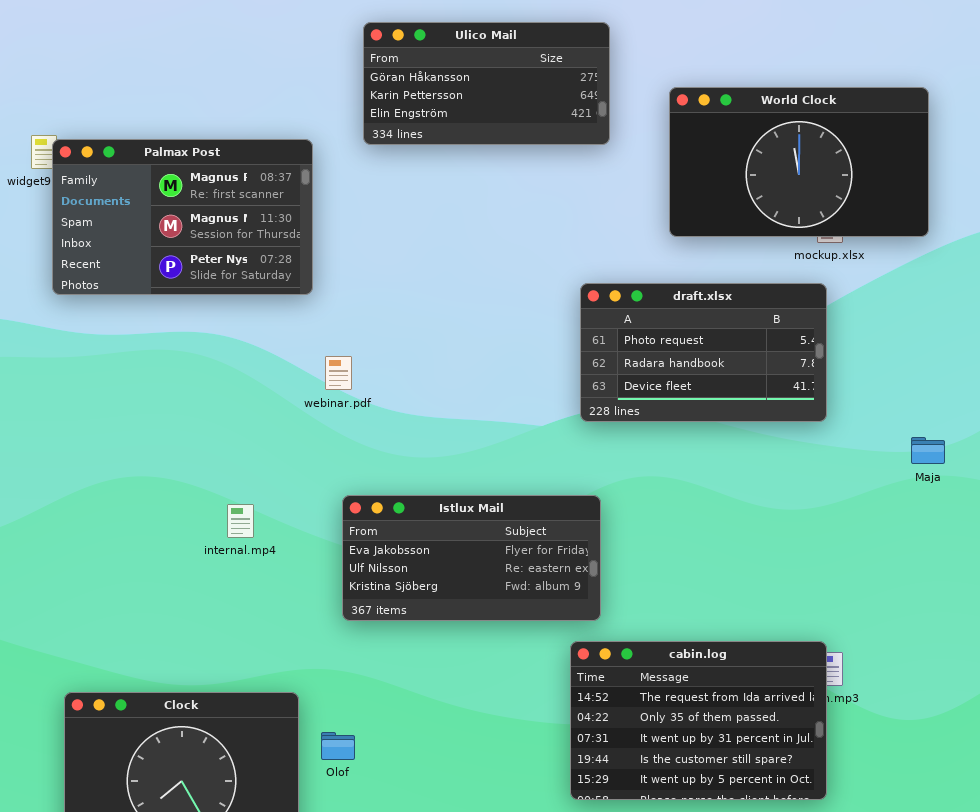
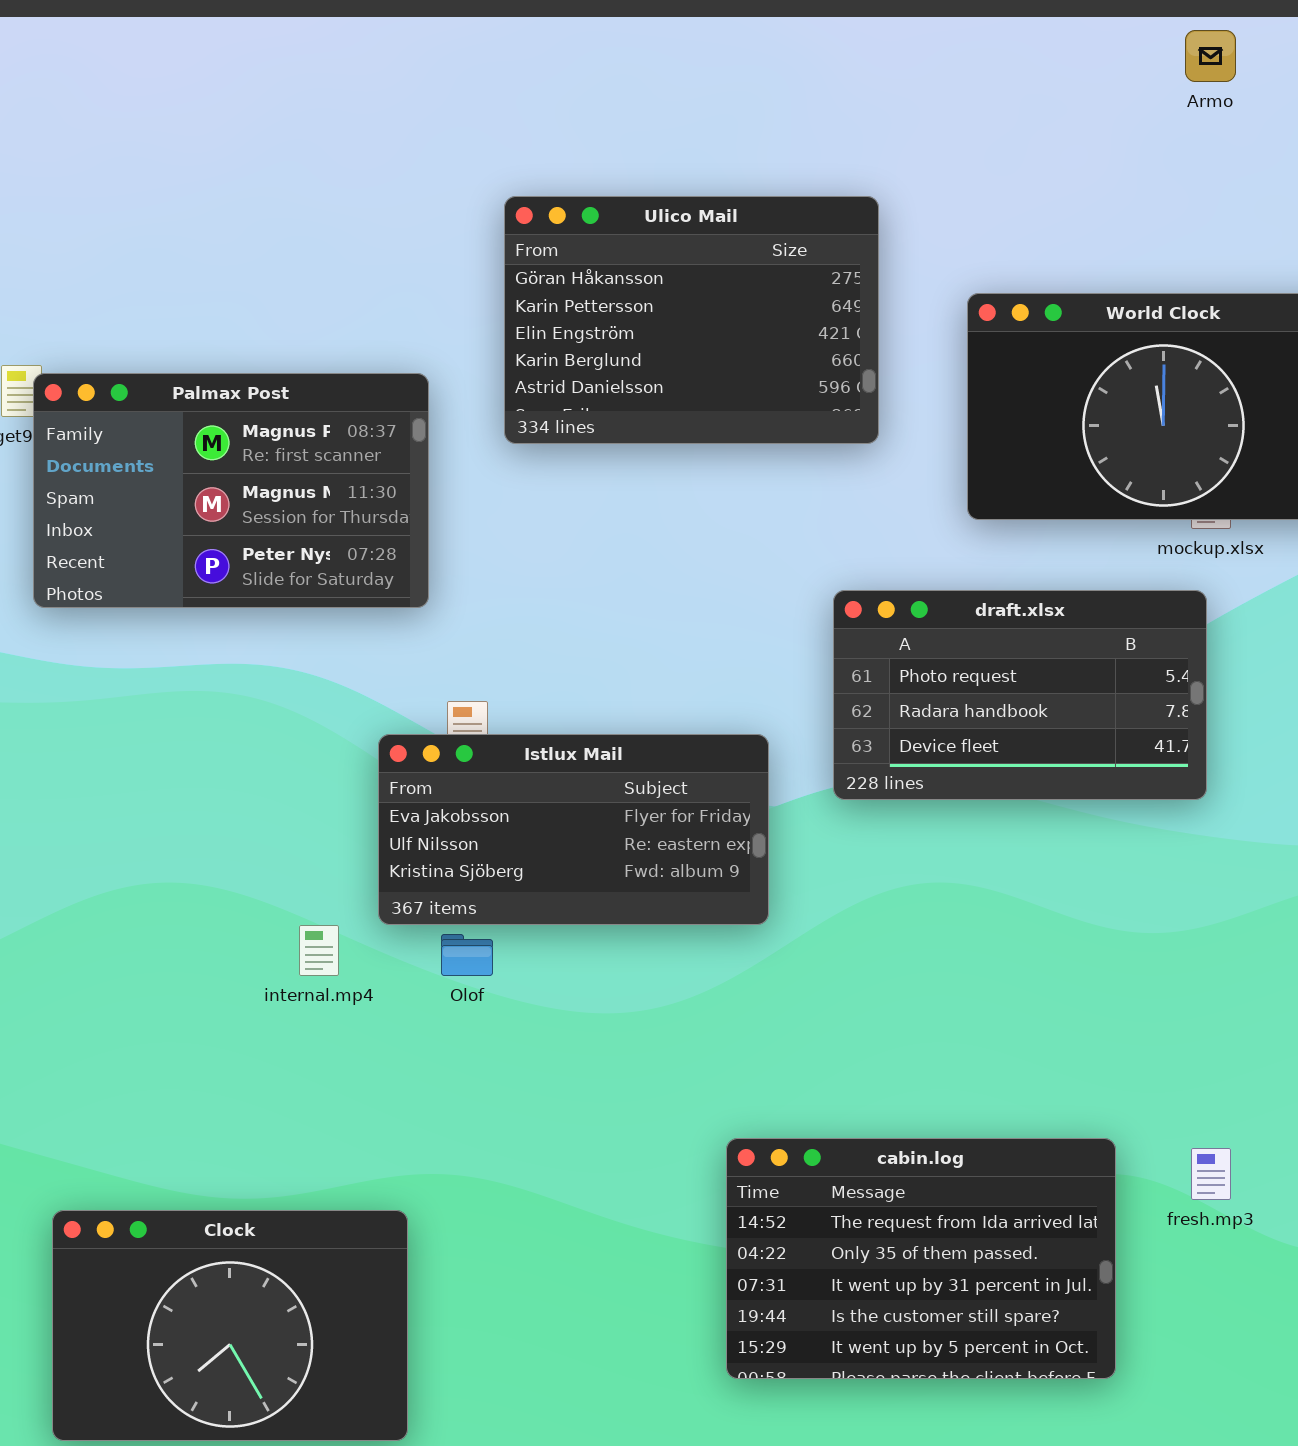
Ulico Mail: [363,22,610,145] -> [504,196,879,444], resized
Istlux Mail: [342,495,601,621] -> [378,734,769,925], moved
cabin.log: [570,641,827,800] -> [726,1138,1116,1379], moved
Olof: [321,732,355,760] -> [441,934,493,976], moved

